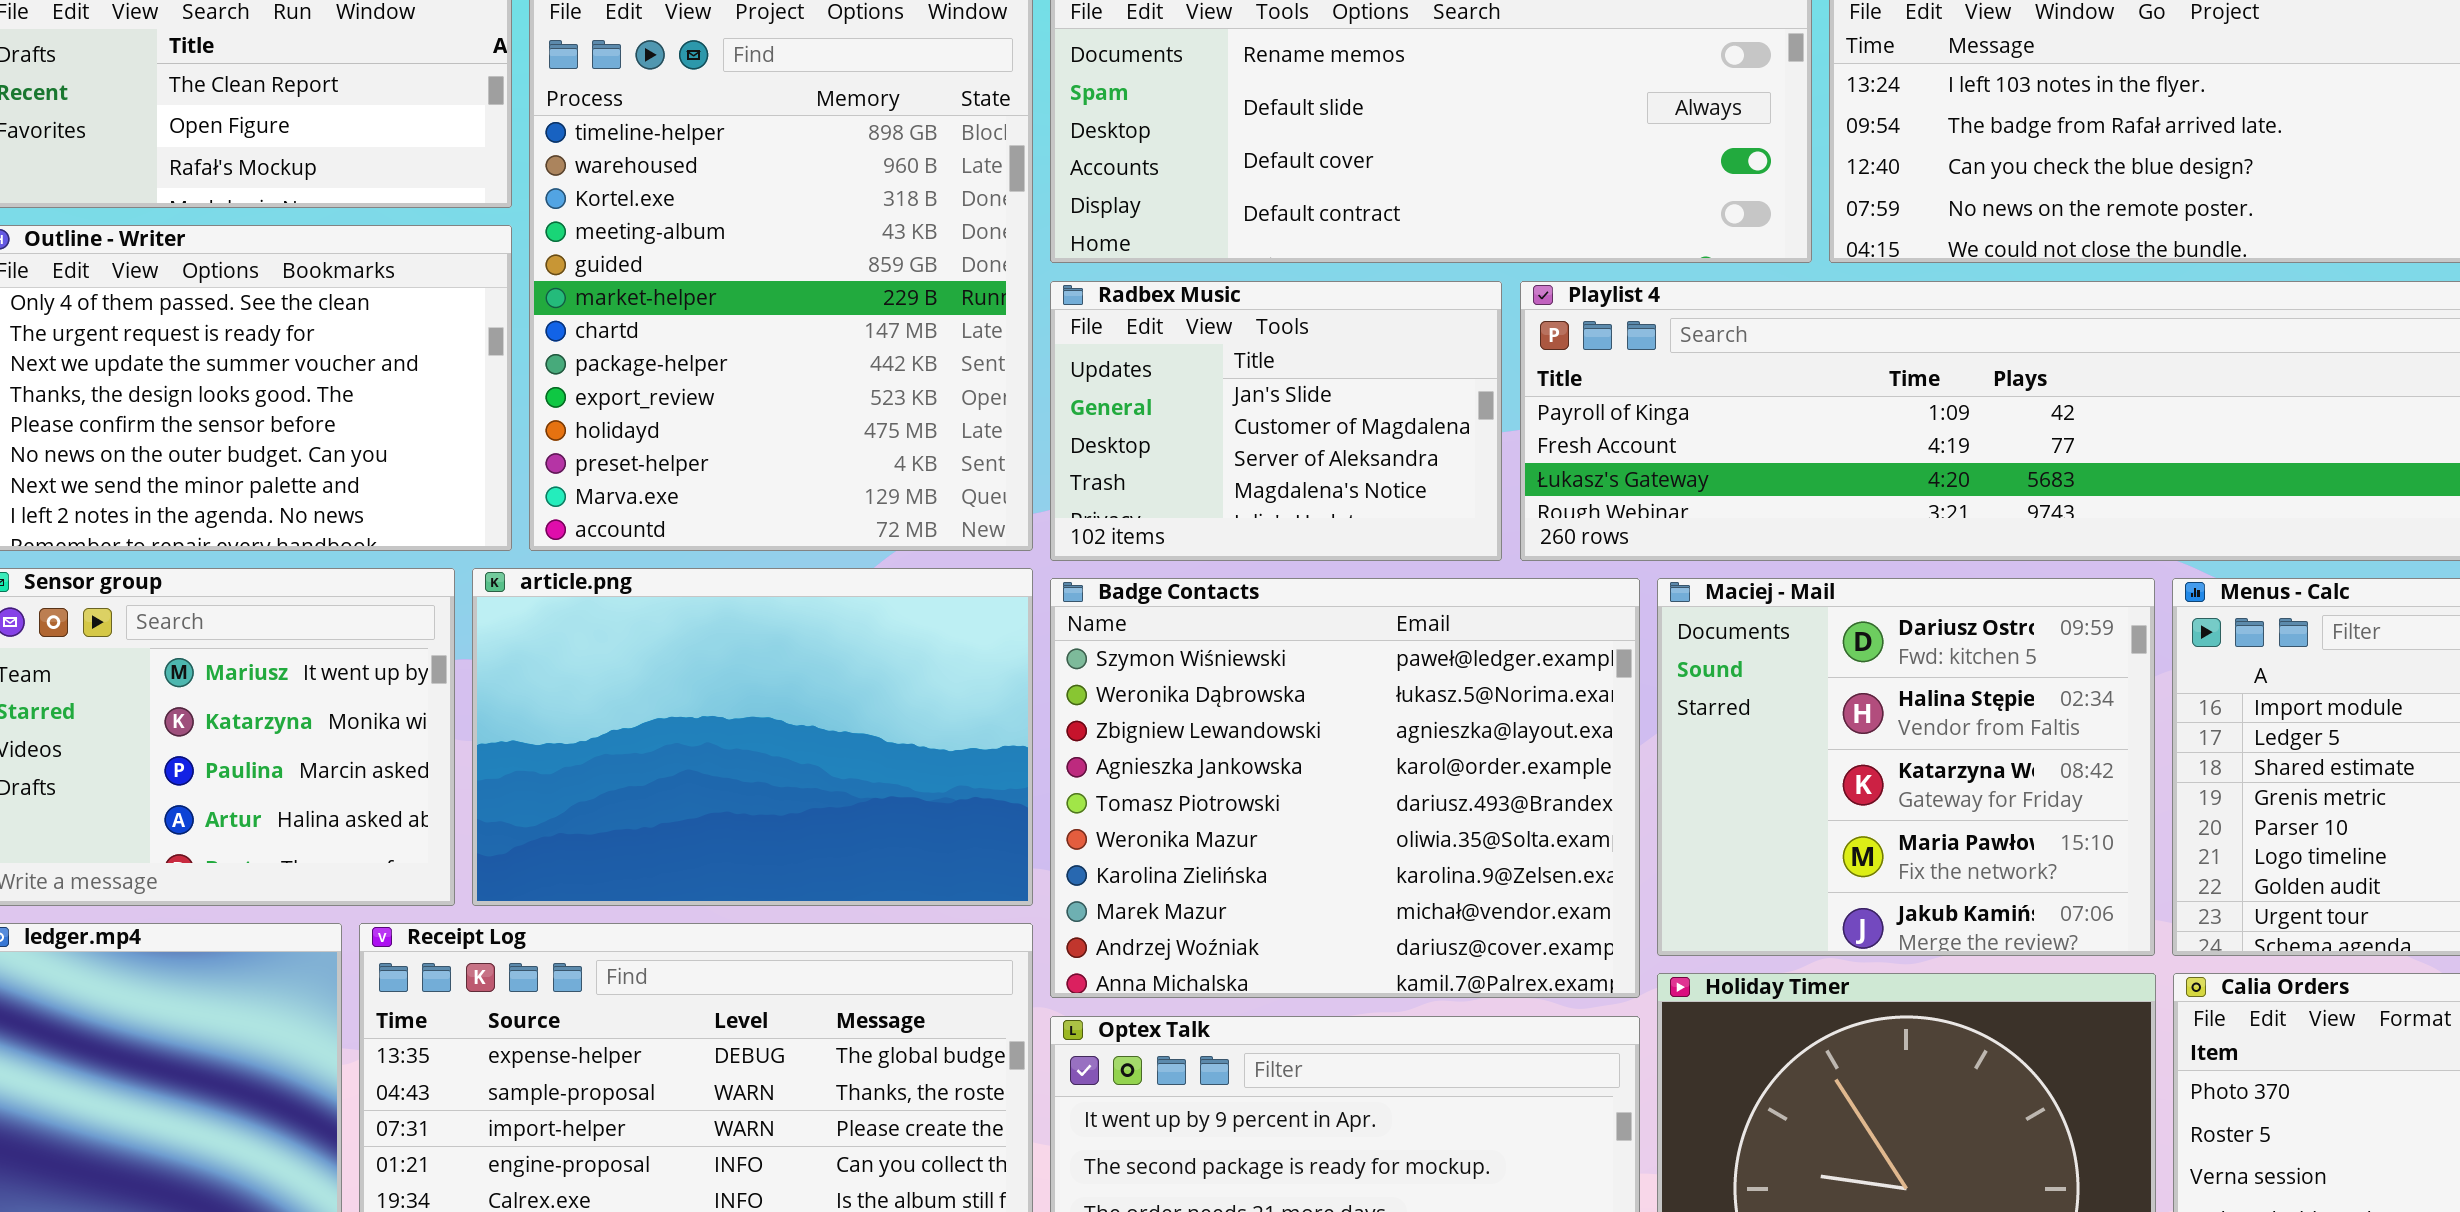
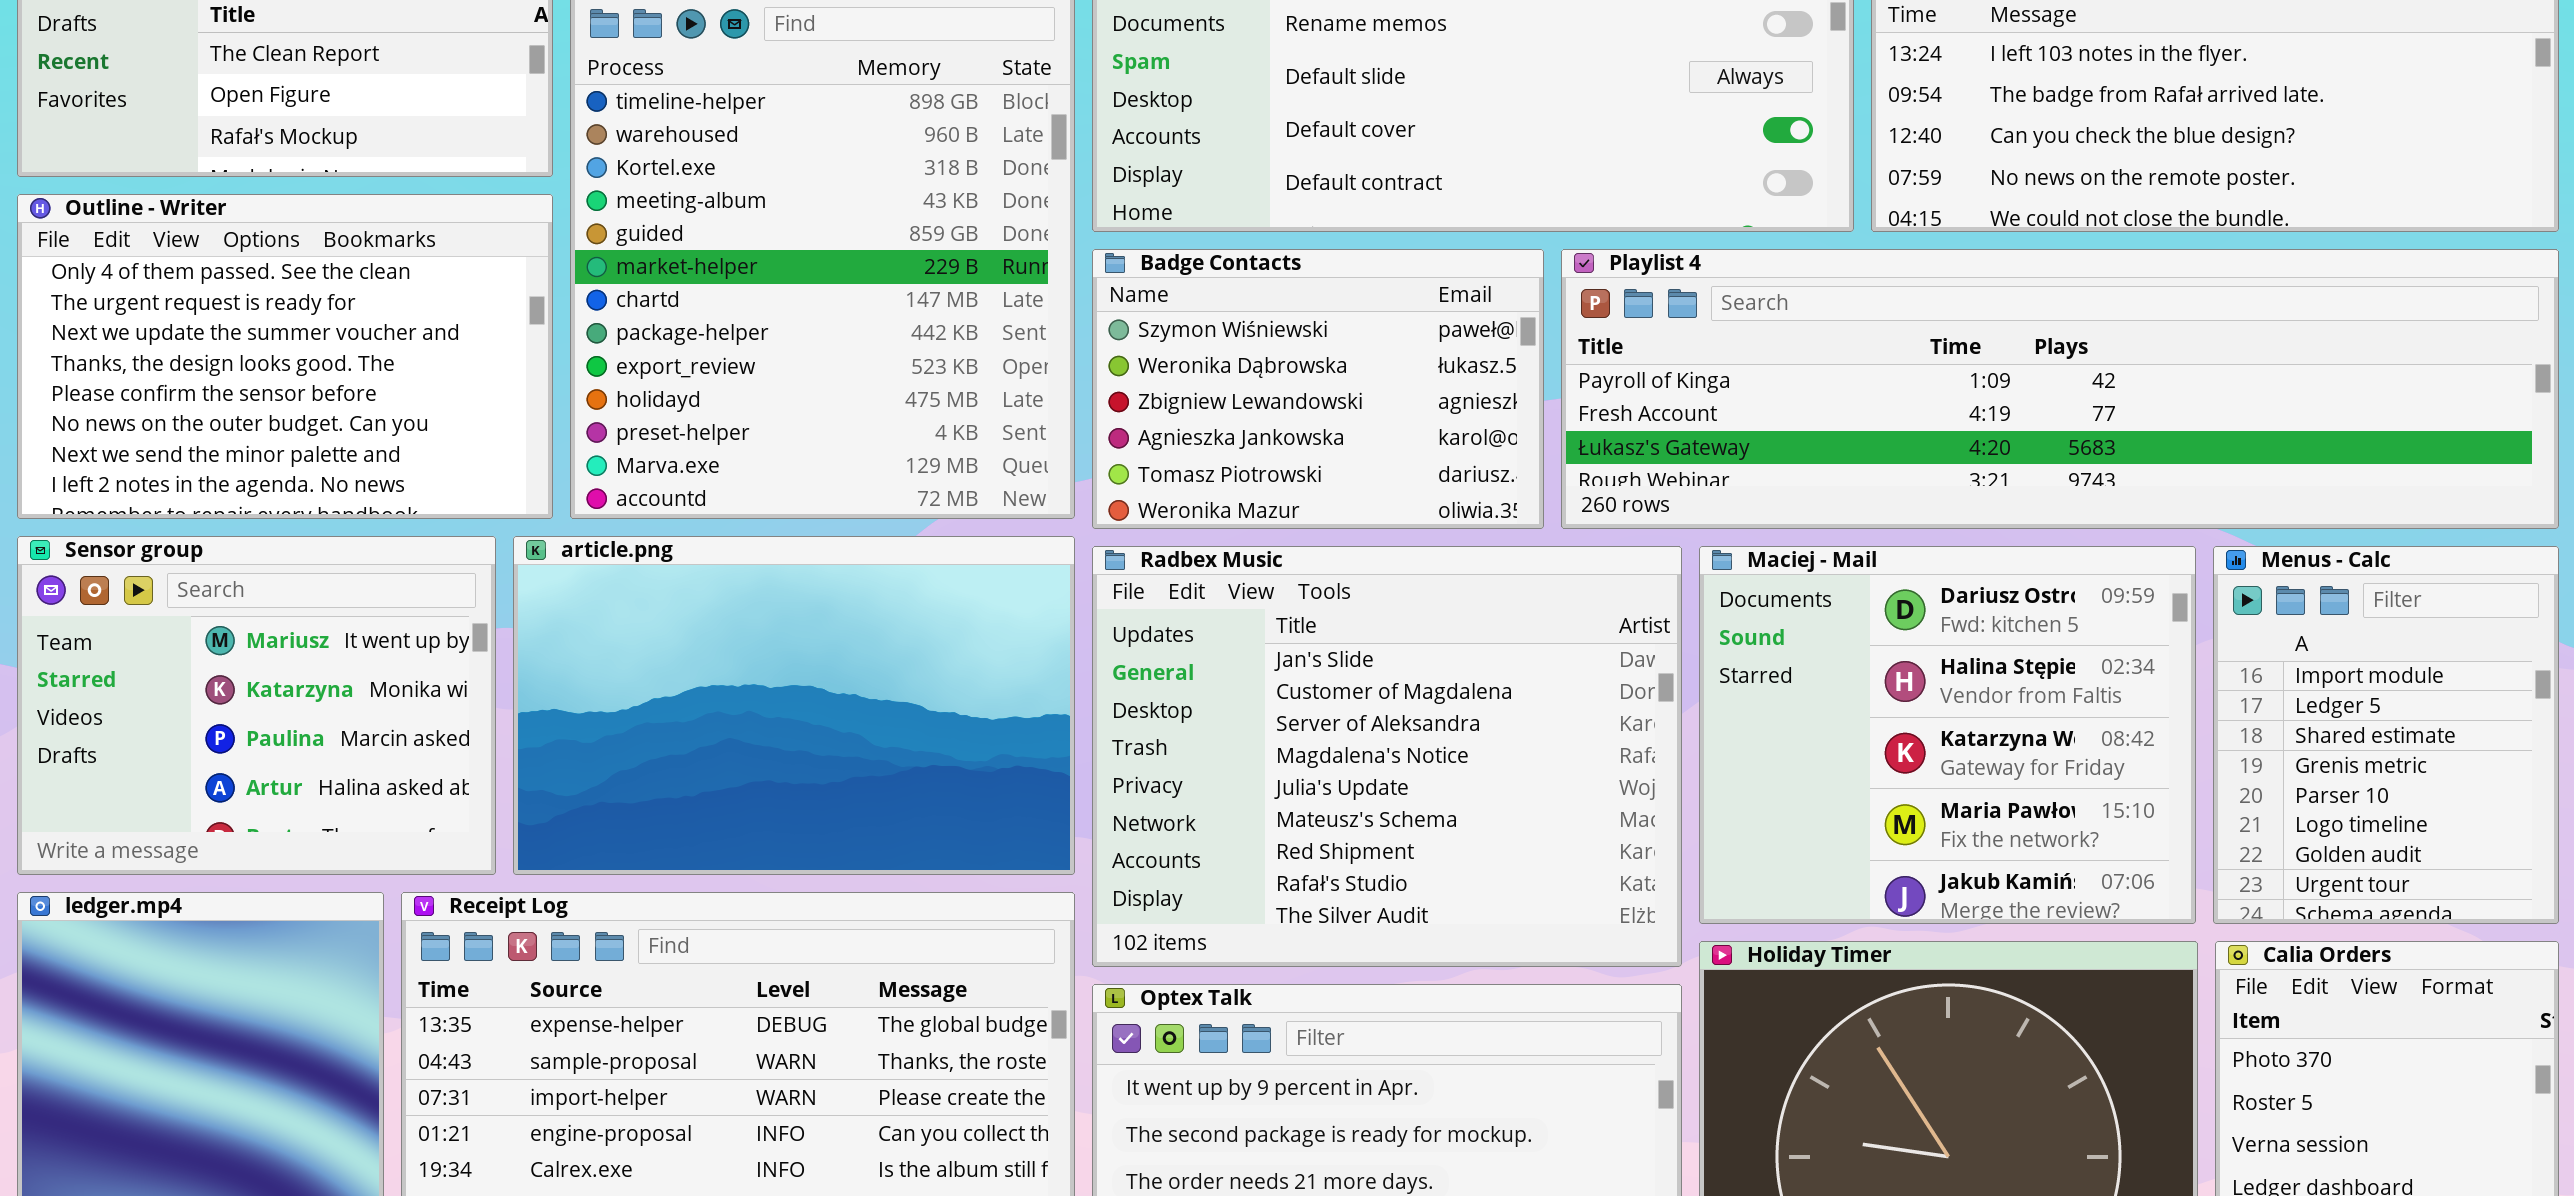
Radbex Music: [1050,281,1502,561] -> [1092,546,1682,967], moved, resized
Badge Contacts: [1050,578,1640,998] -> [1092,249,1544,529], moved, resized

